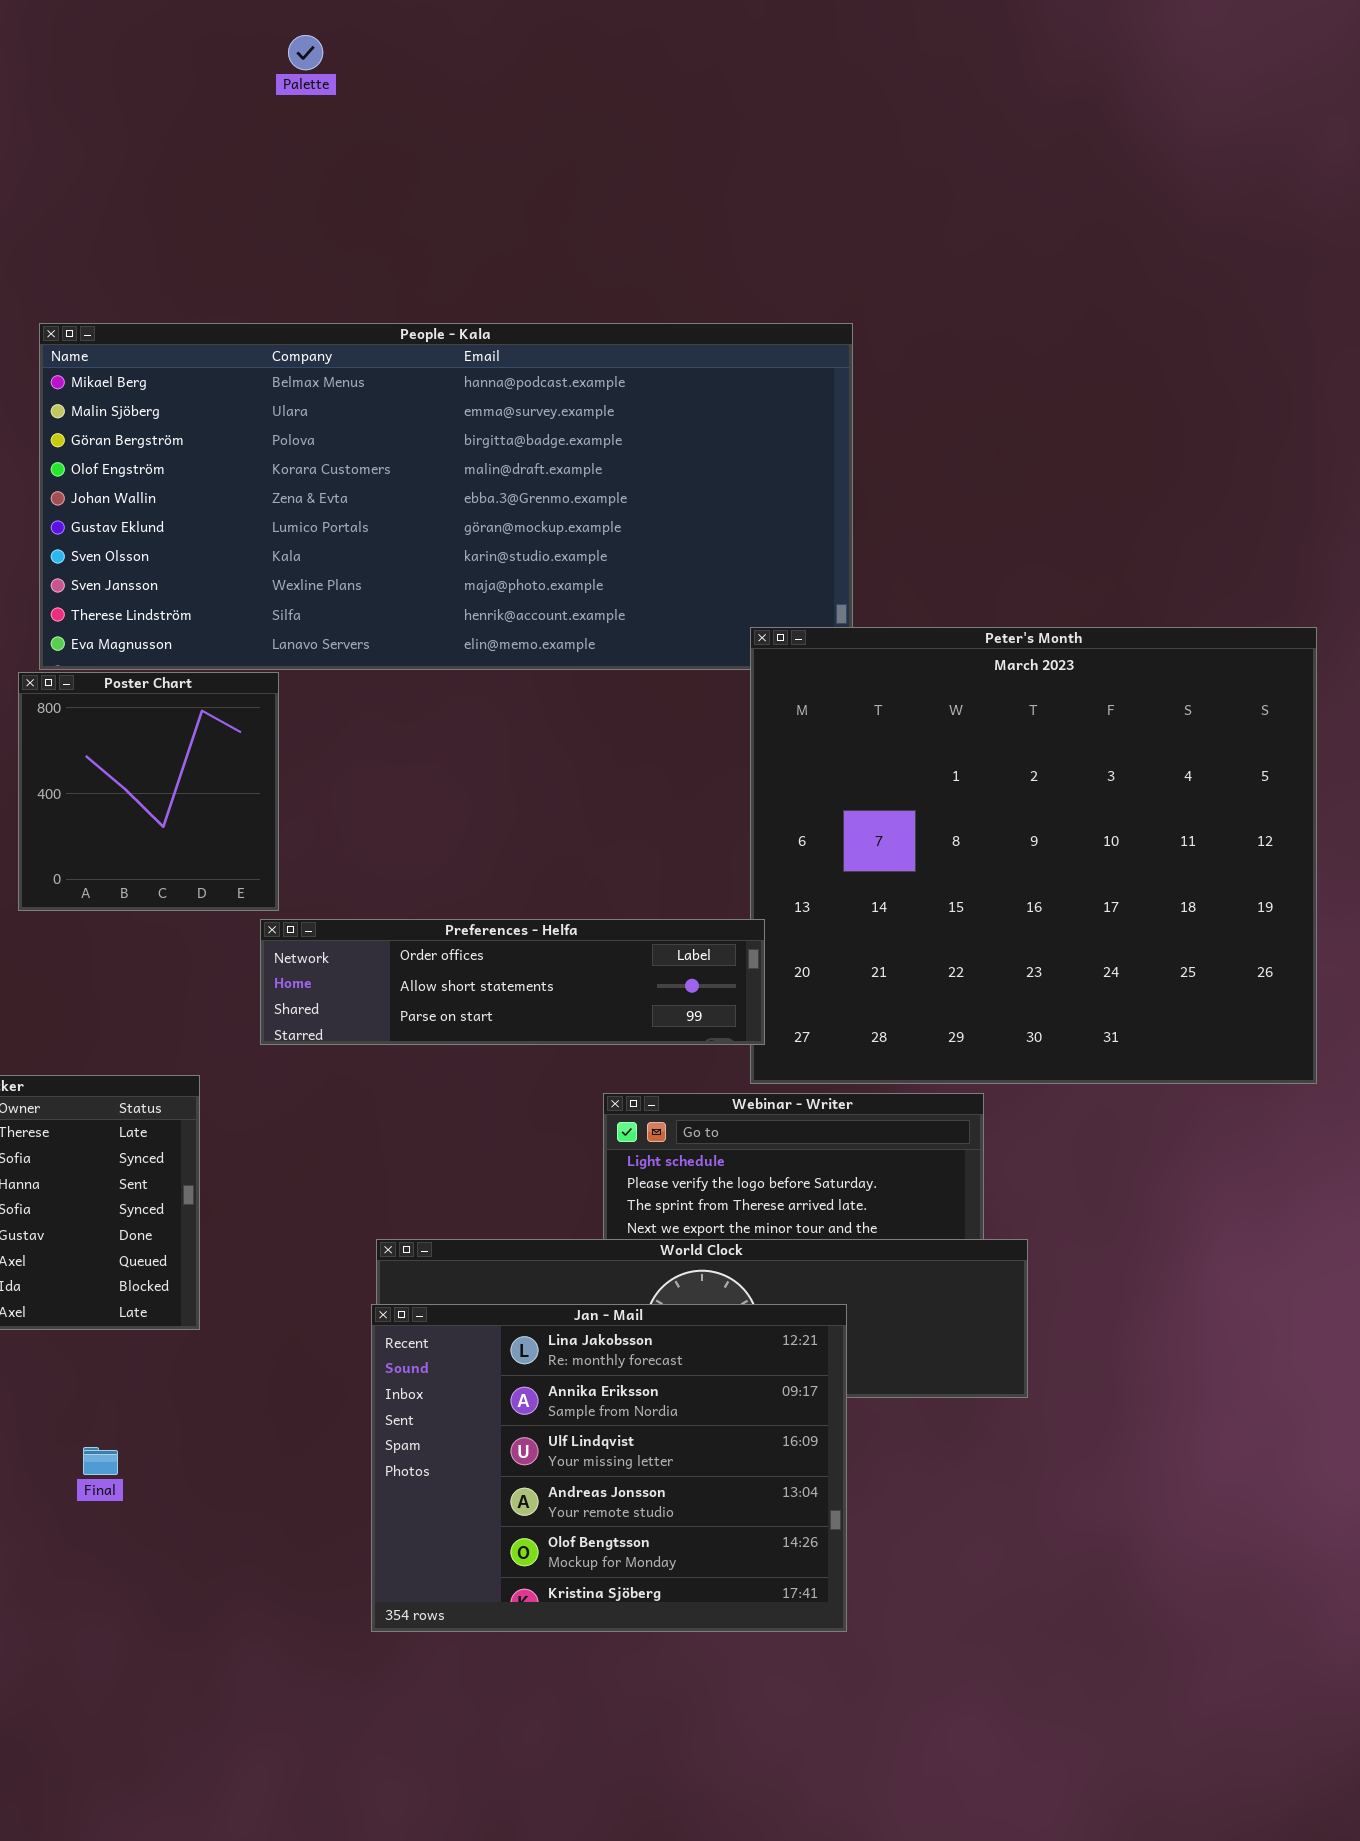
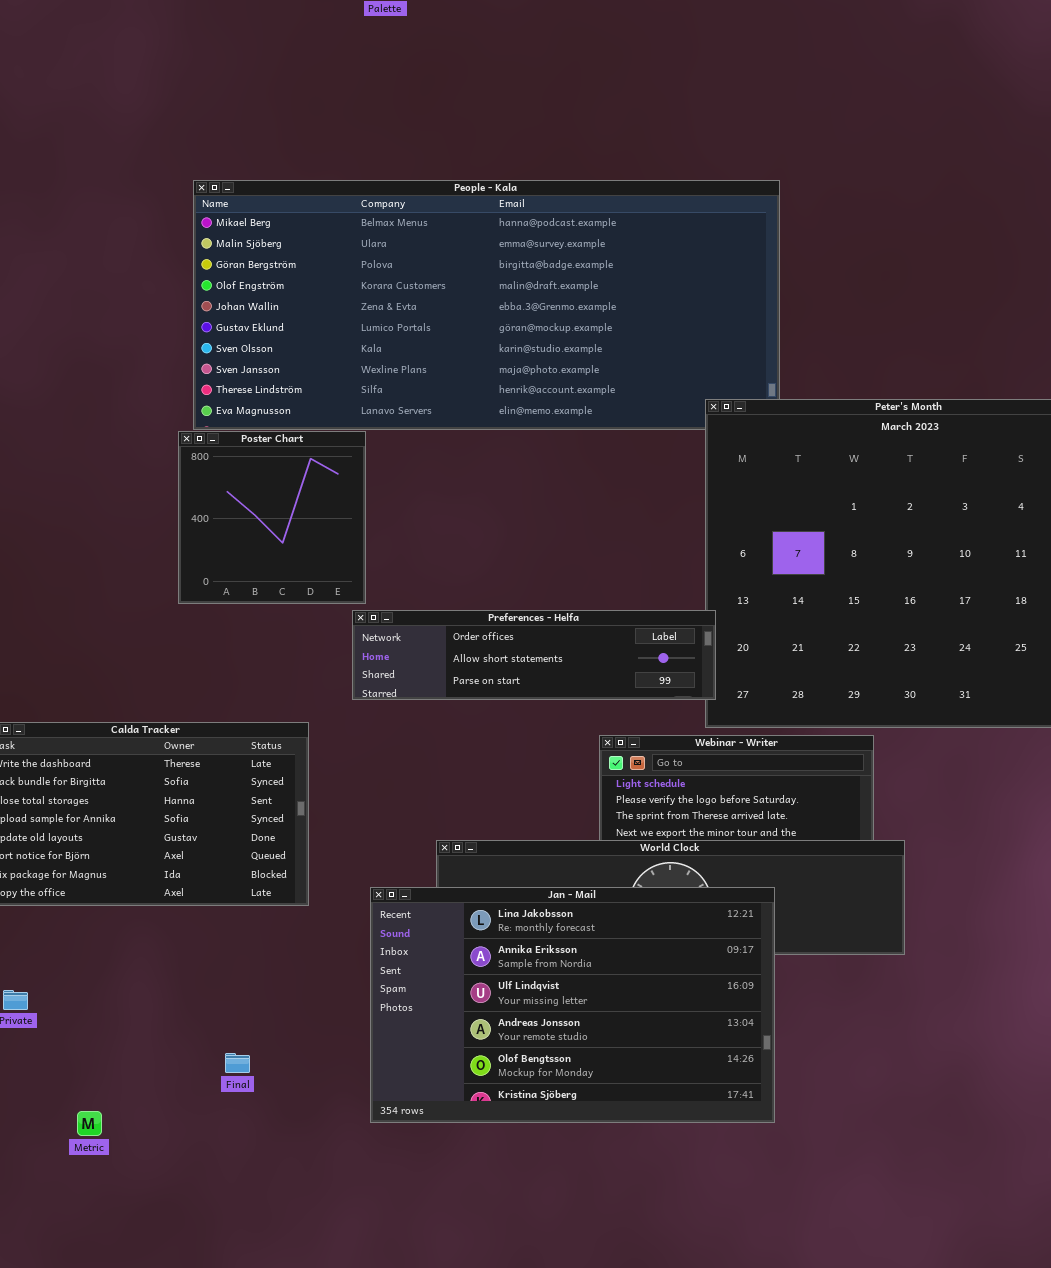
Jan - Mail: [371,1304,847,1632] -> [370,887,775,1123], resized
Final: [83,1447,118,1475] -> [225,1053,250,1073], moved

